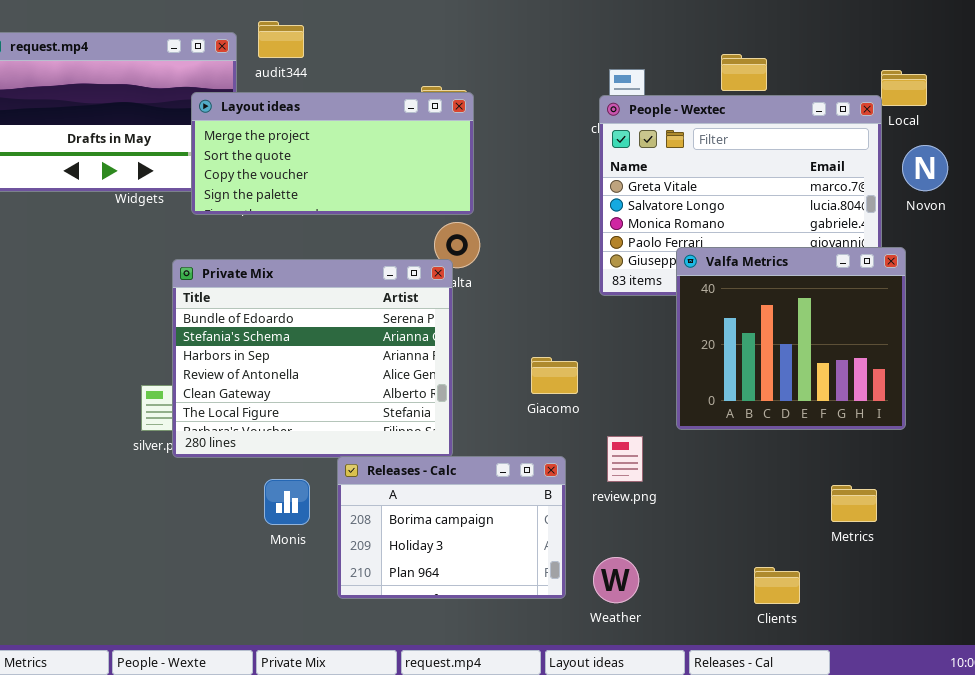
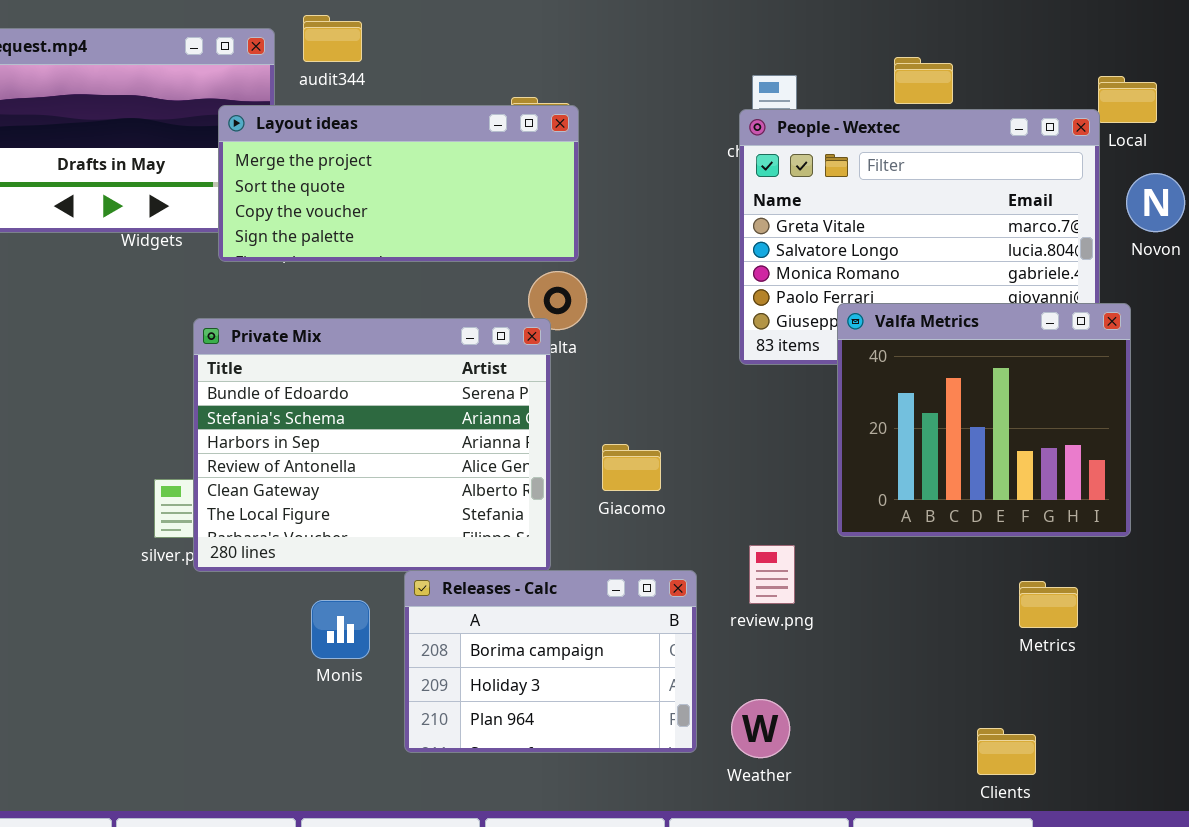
Giacomo: [531,357,578,394] -> [602,444,661,491], moved
Metrics: [831,485,877,522] -> [1019,581,1078,628], moved
Clients: [754,567,800,604] -> [977,728,1036,775], moved

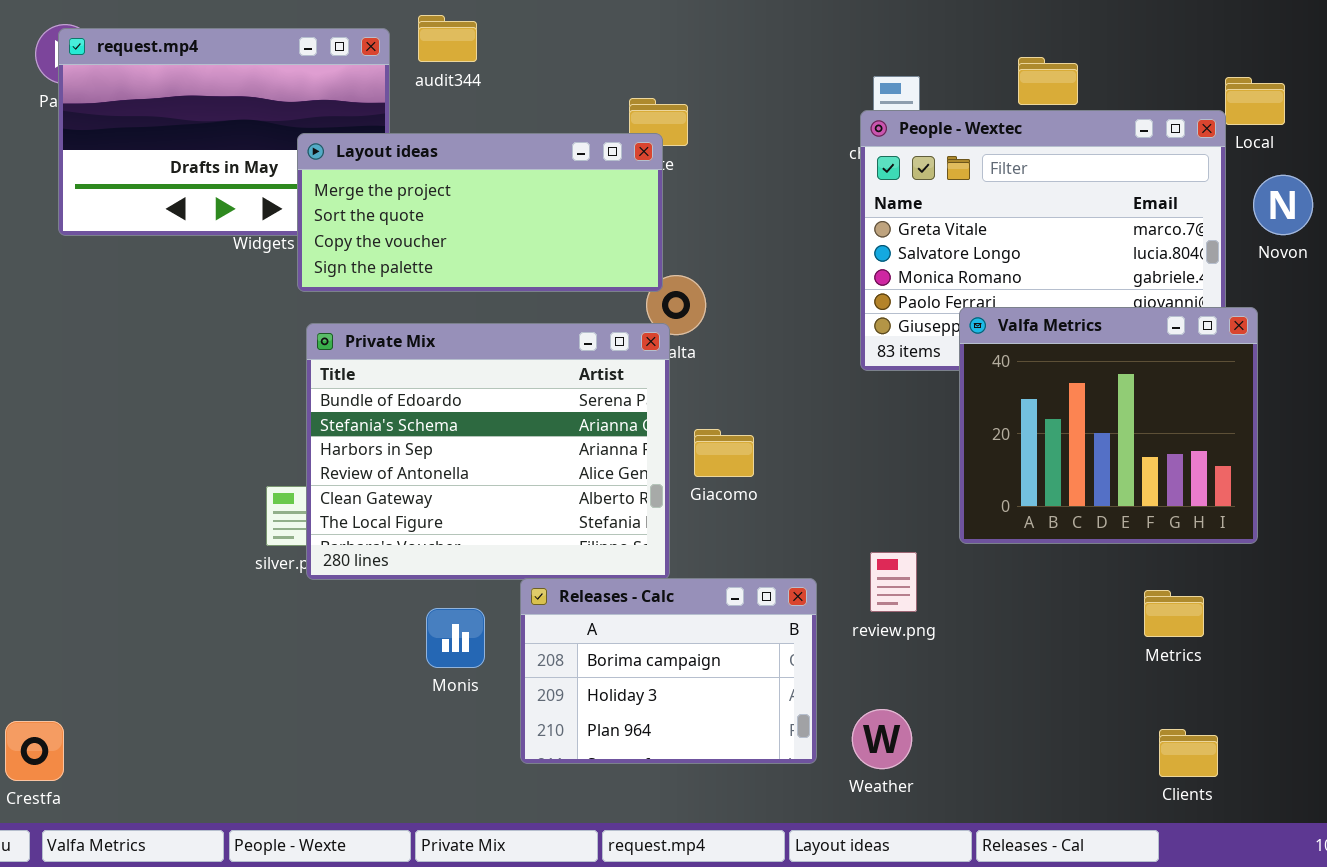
Layout ideas: [218,105,579,262] -> [297,133,663,292], moved
Giacomo: [602,444,661,491] -> [694,429,754,477], moved
Clients: [977,728,1036,775] -> [1159,729,1218,777], moved

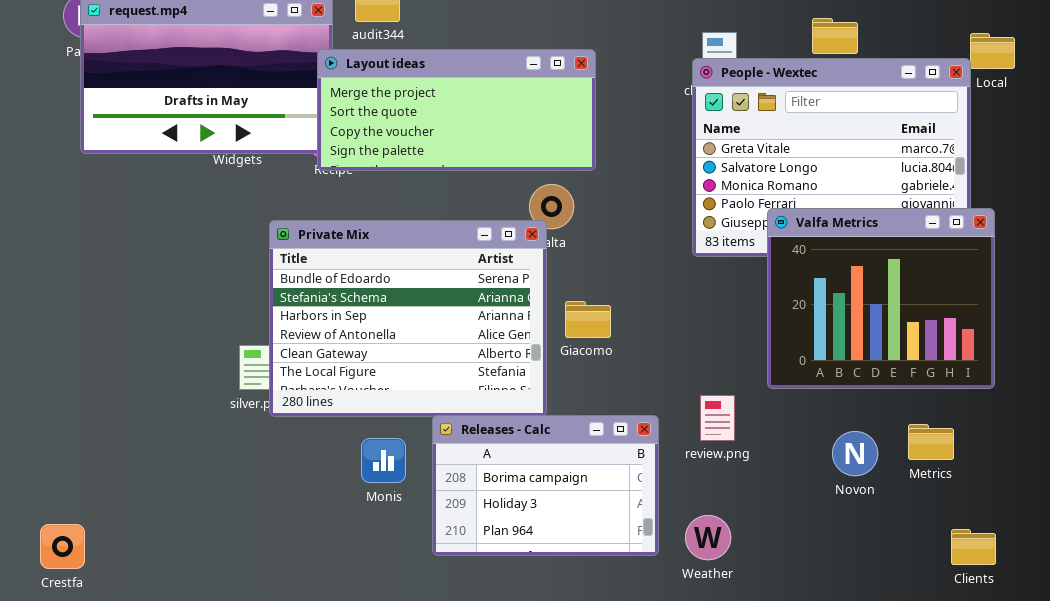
Layout ideas: [297,133,663,292] -> [317,49,596,171], moved
Novon: [1253,175,1313,235] -> [832,431,878,476], moved
Clients: [1159,729,1218,777] -> [951,529,996,565], moved

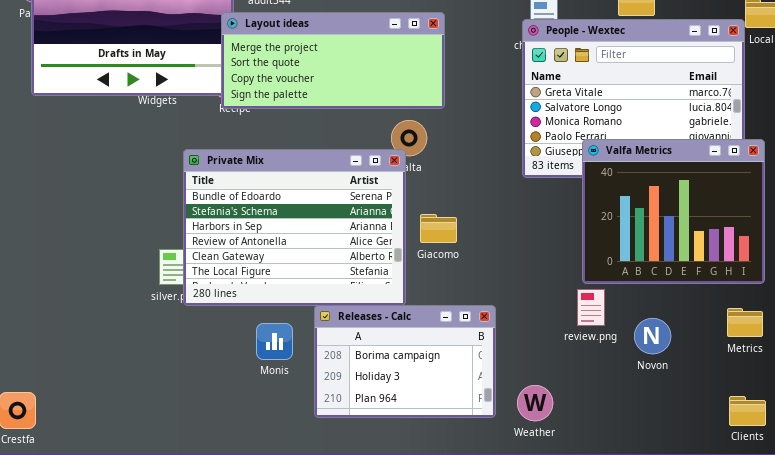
review.png: [700,395,735,441] -> [577,289,605,326], moved
Metrics: [908,424,954,460] -> [727,308,763,337], moved

